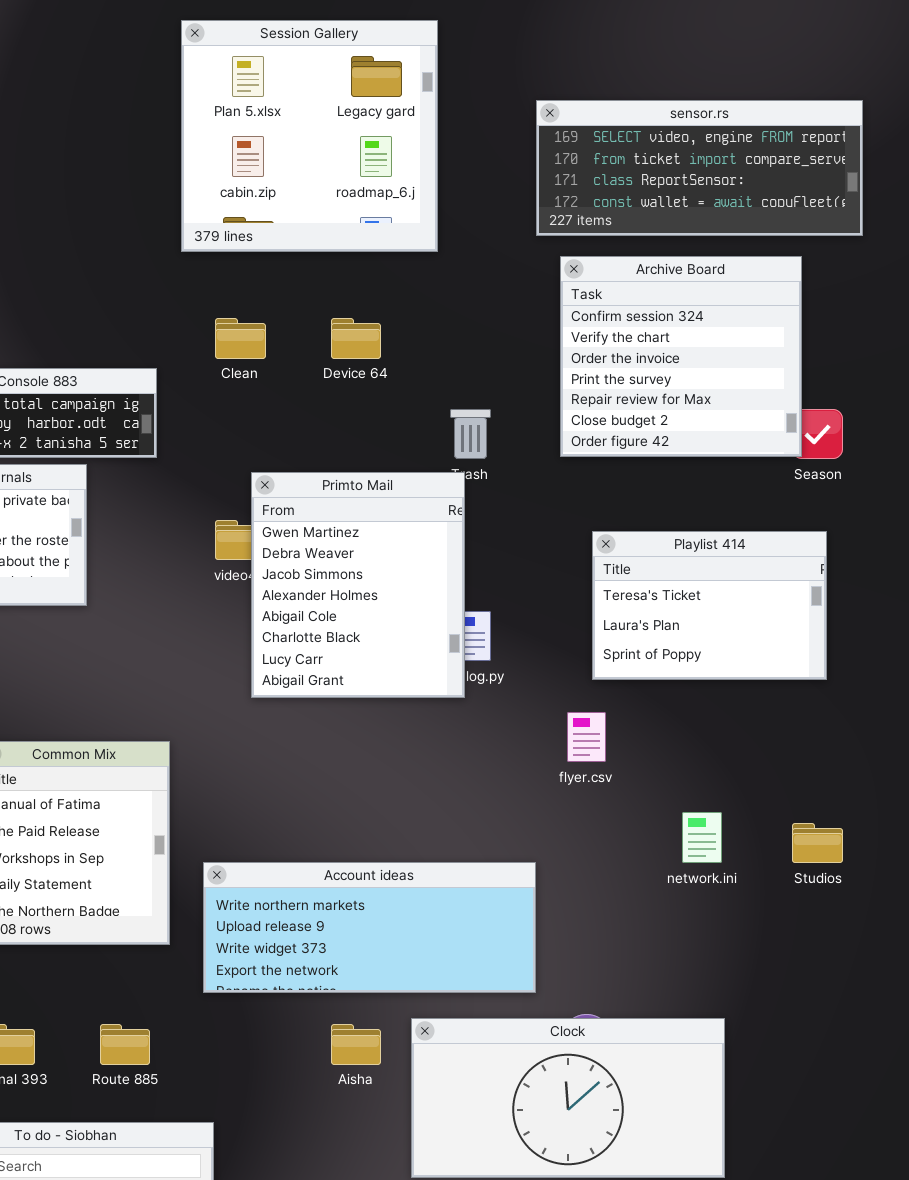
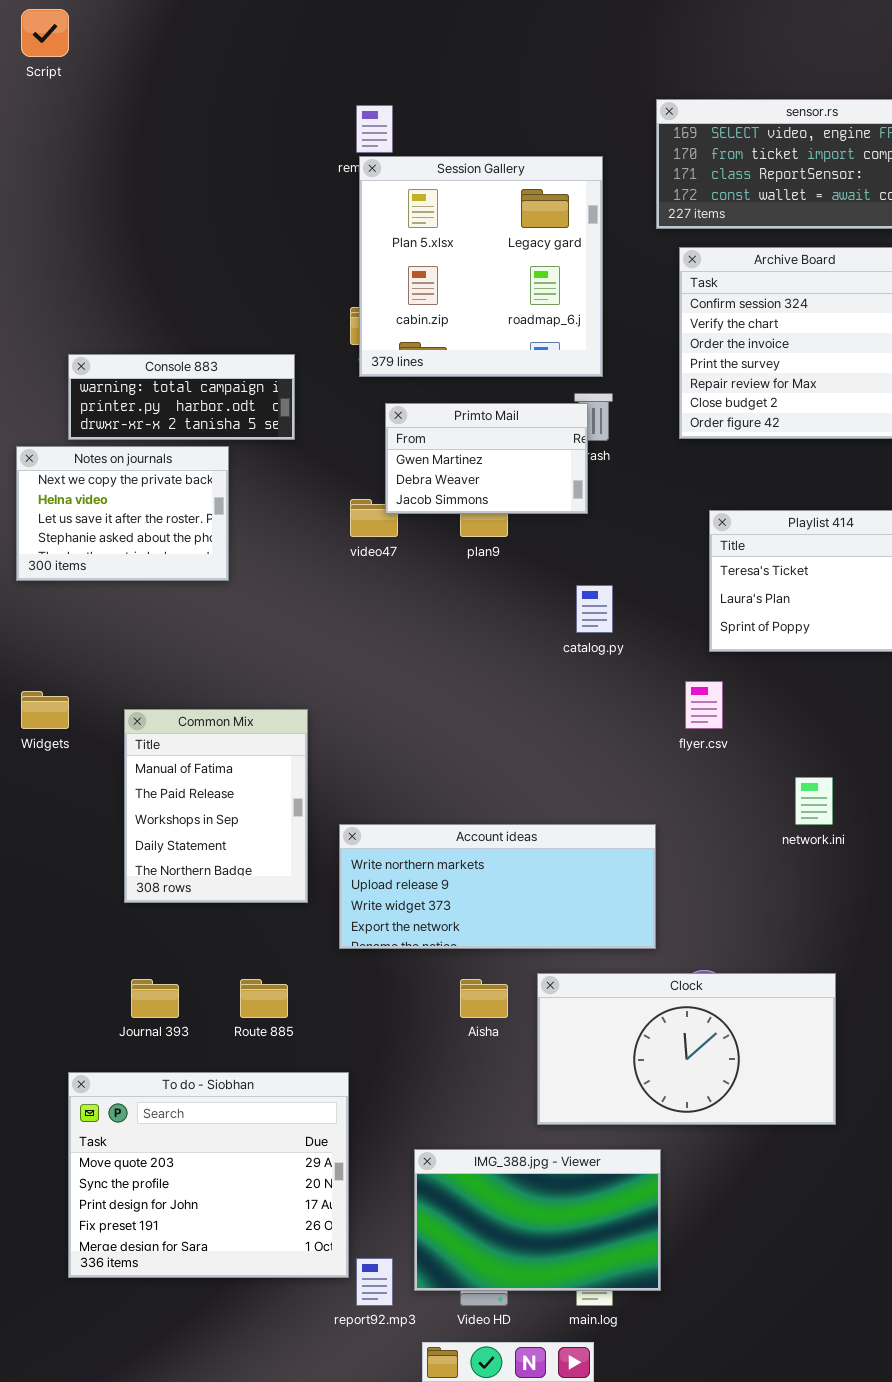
Session Gallery: [181,20,438,252] -> [359,156,603,377], moved
Primto Mail: [251,472,465,698] -> [385,403,588,514], moved, resized

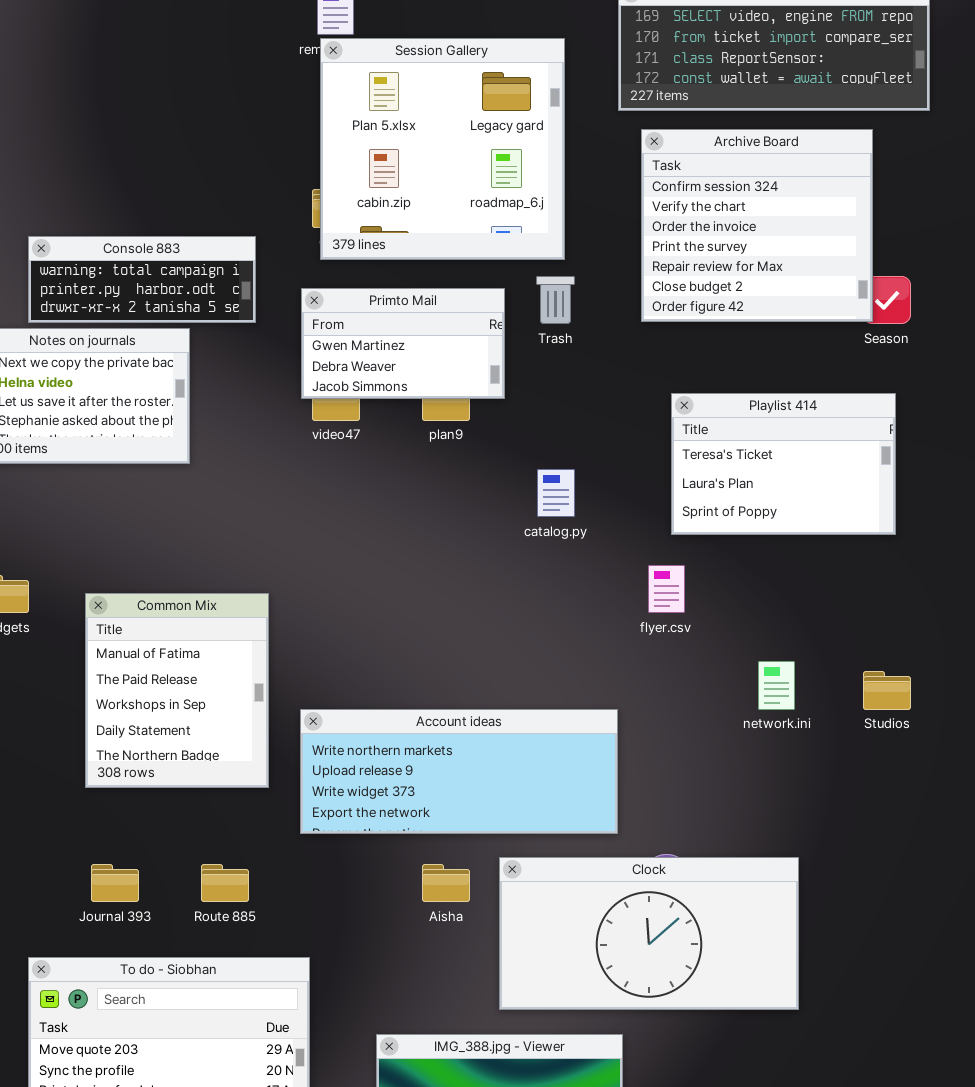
Primto Mail: [385,403,588,514] -> [301,288,505,399], moved

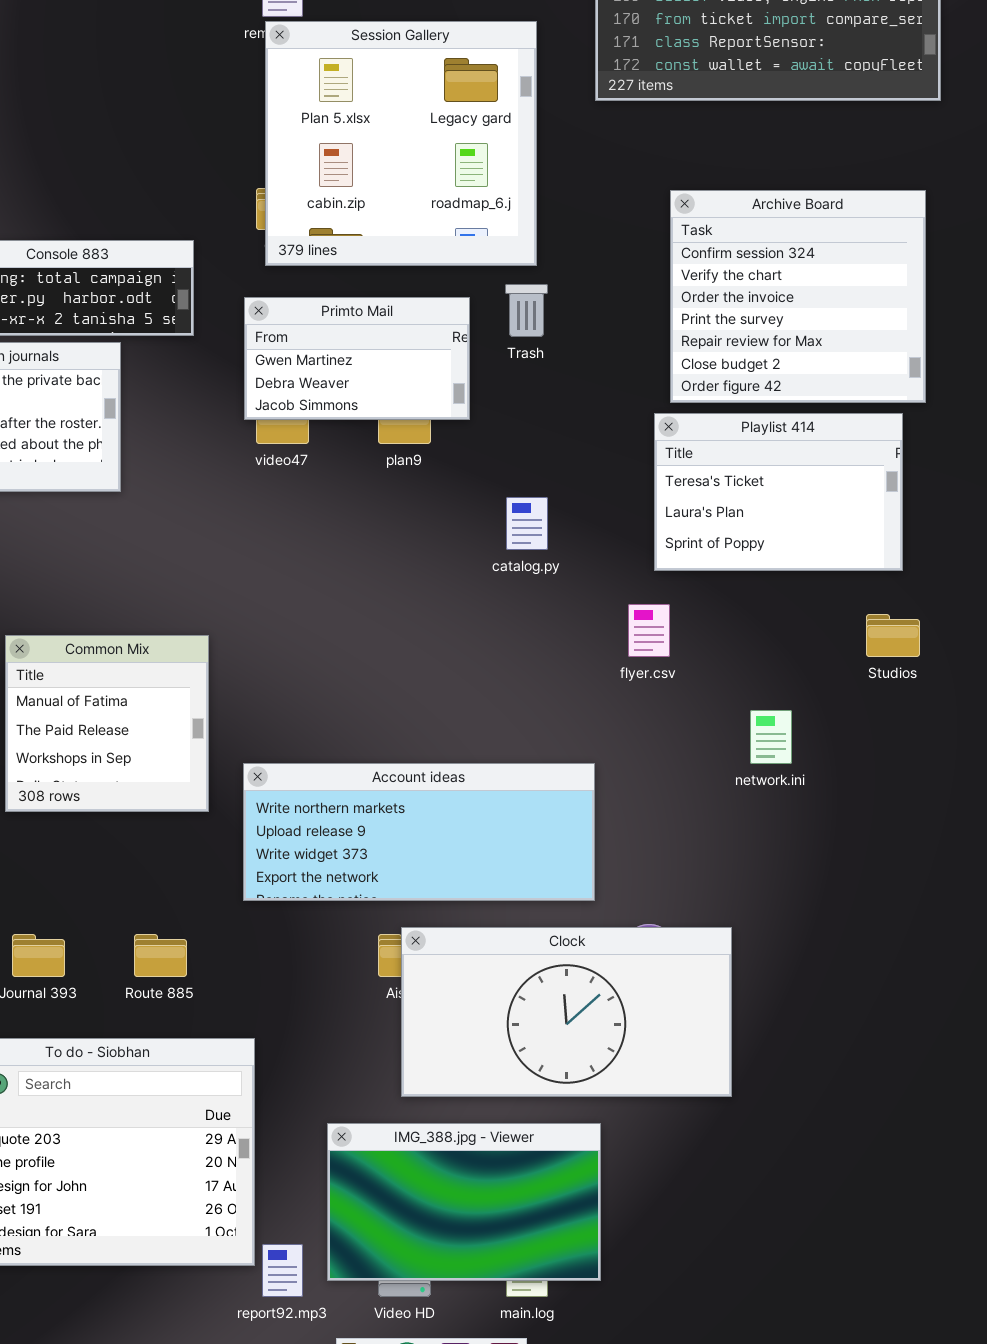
Archive Board: [641,129,873,322] -> [670,190,926,403], moved
Common Mix: [85,593,269,788] -> [5,635,209,812], resized
Studios: [863,671,911,710] -> [866,614,920,657], moved
Clock: [499,857,799,1010] -> [401,927,732,1097], moved

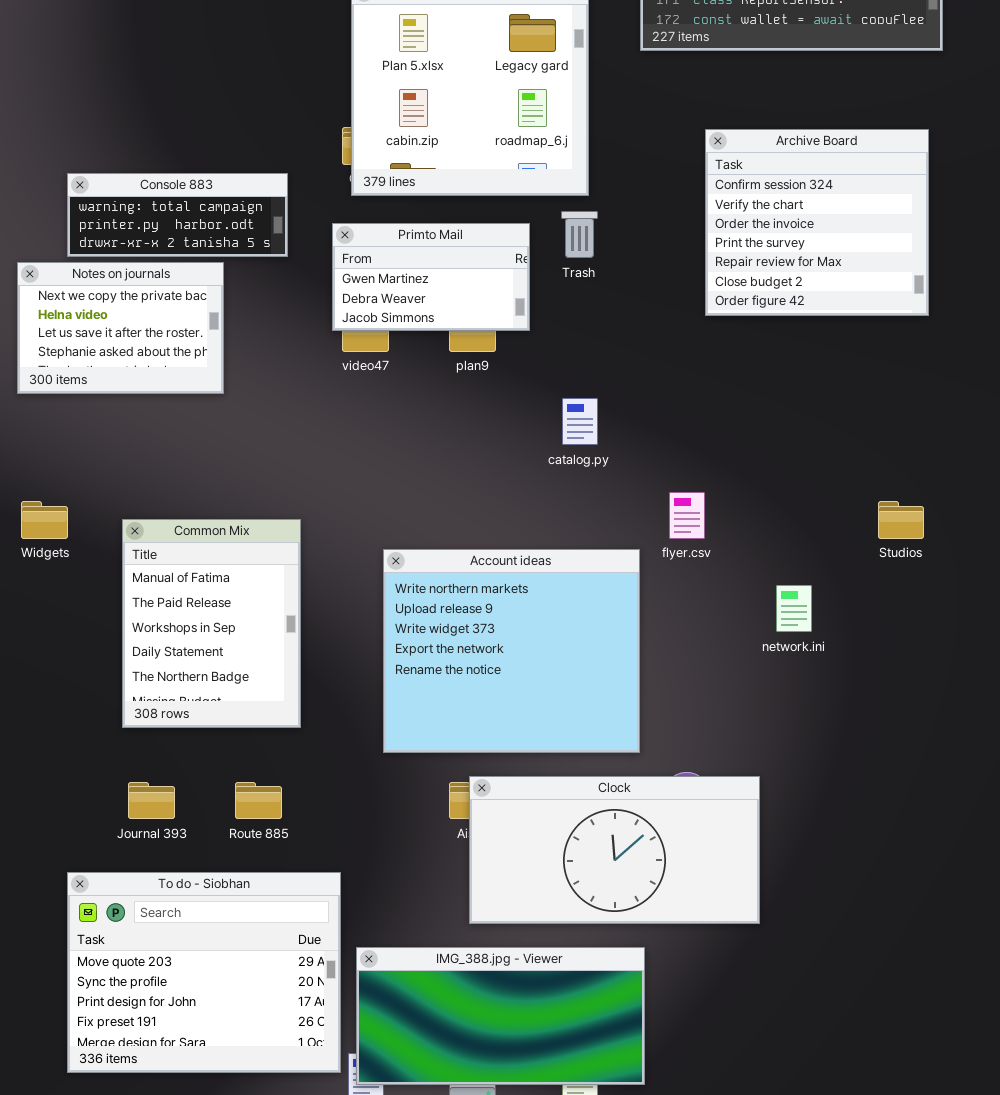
Playlist 414: [654,413,903,571] -> none, closed
Common Mix: [5,635,209,812] -> [122,519,301,728], resized
Account ideas: [243,763,595,901] -> [383,549,640,753], resized
IMG_388.jpg - Viewer: [327,1123,601,1281] -> [356,947,645,1085], resized

